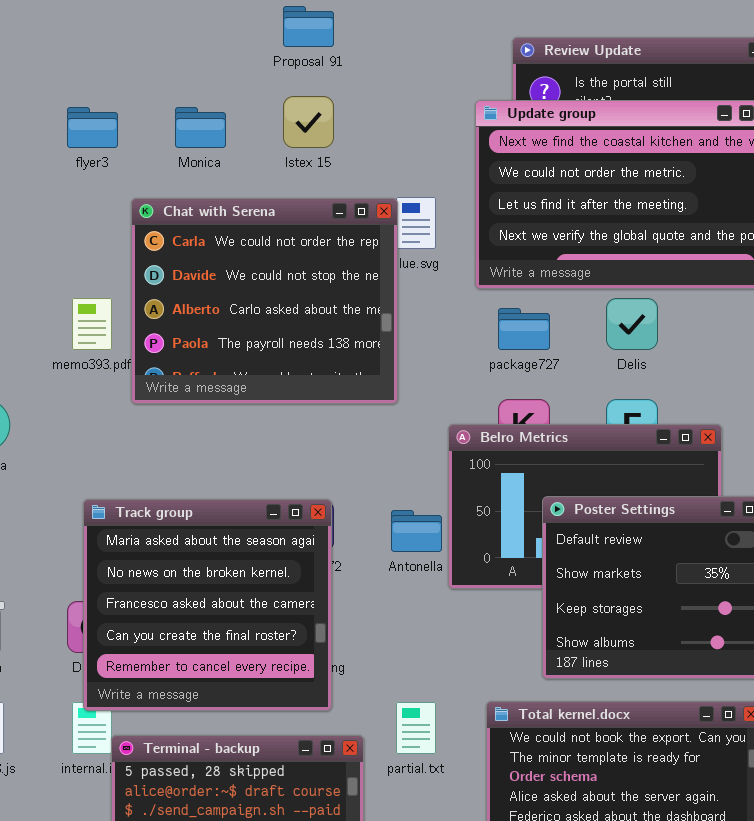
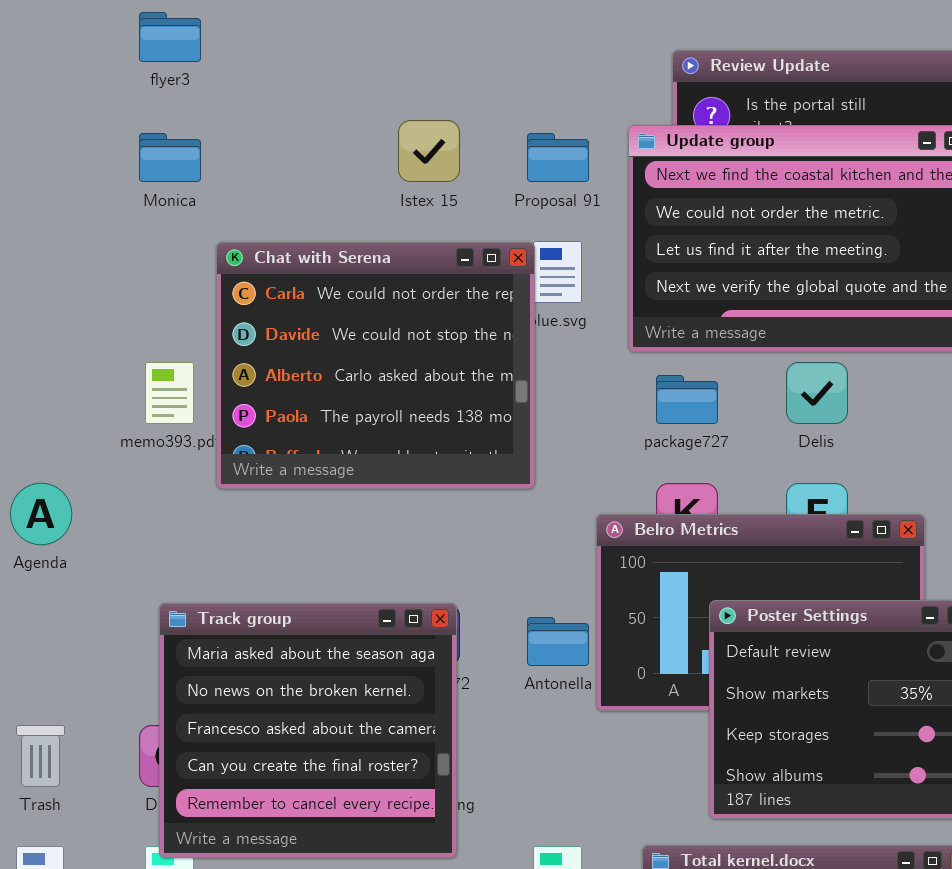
Proposal 91: [283,6,334,47] -> [527,133,589,182], moved
flyer3: [67,107,118,148] -> [139,12,201,62], moved
Monica: [175,107,226,148] -> [139,133,201,182], moved

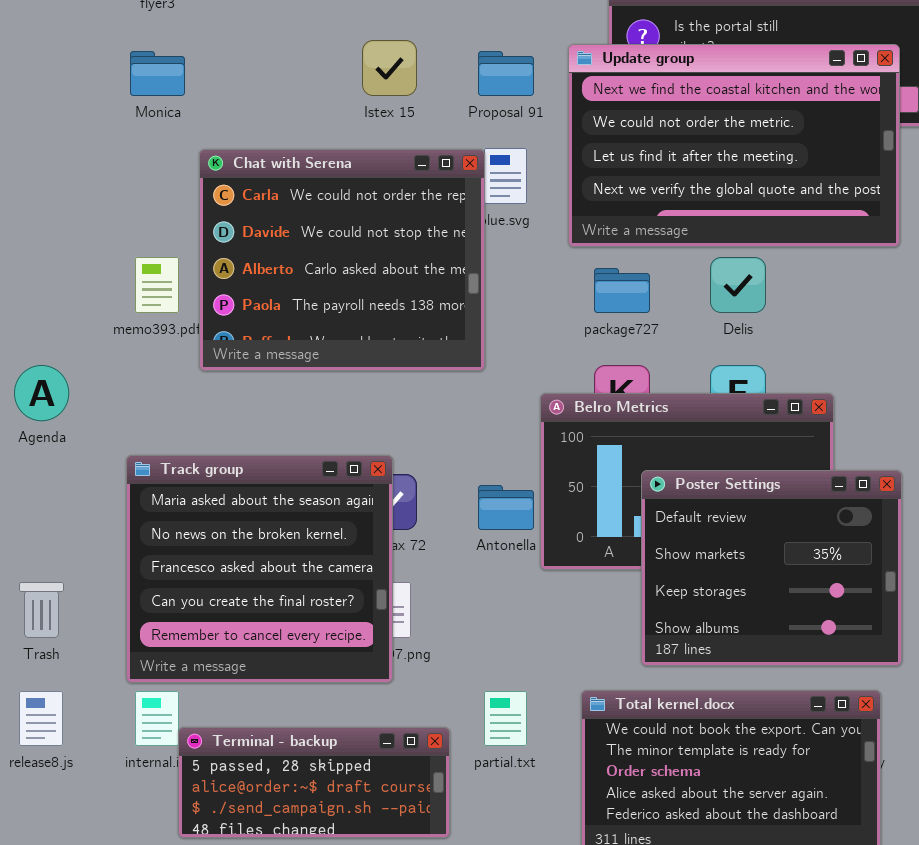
Track group: [159,603,457,858] -> [126,455,393,683], moved

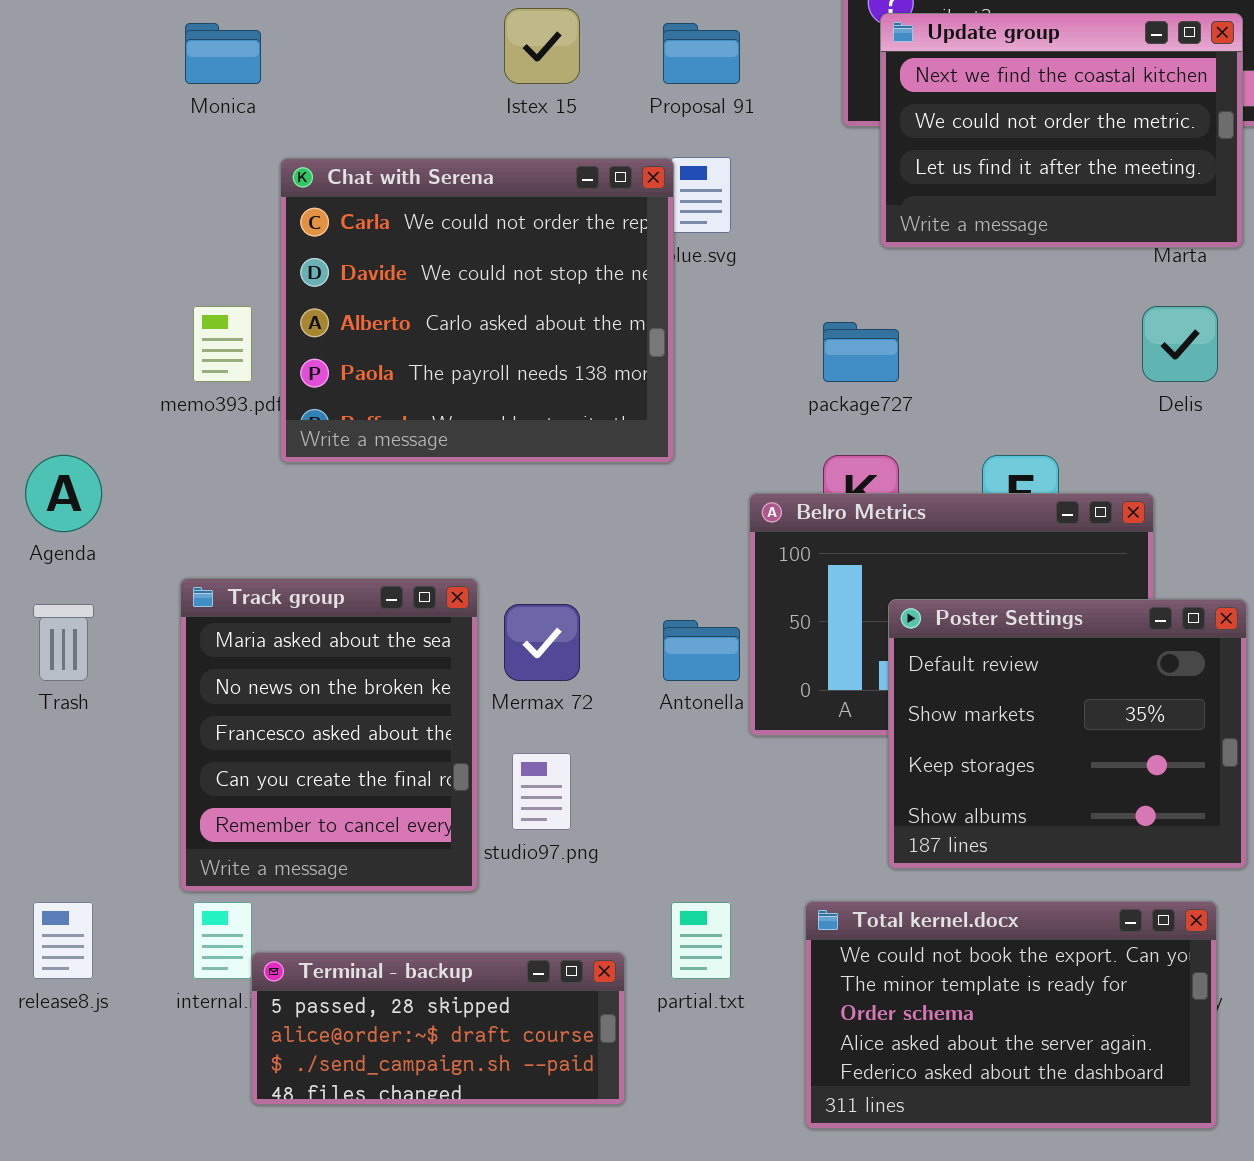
Update group: [568,44,900,247] -> [880,13,1243,248], resized
Delis: [710,257,766,313] -> [1142,306,1218,382], moved
Track group: [126,455,393,683] -> [180,578,478,892], resized
Trash: [19,582,64,638] -> [33,604,94,681], moved

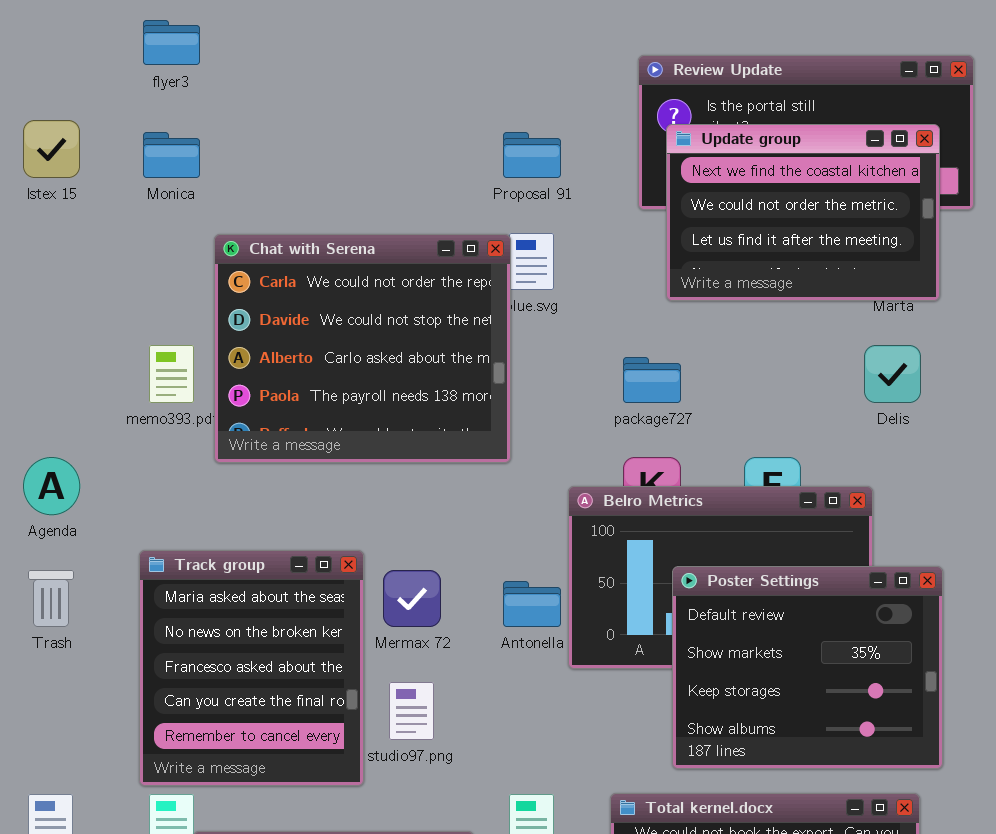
Istex 15: [504,8,580,84] -> [23,120,80,178], moved

